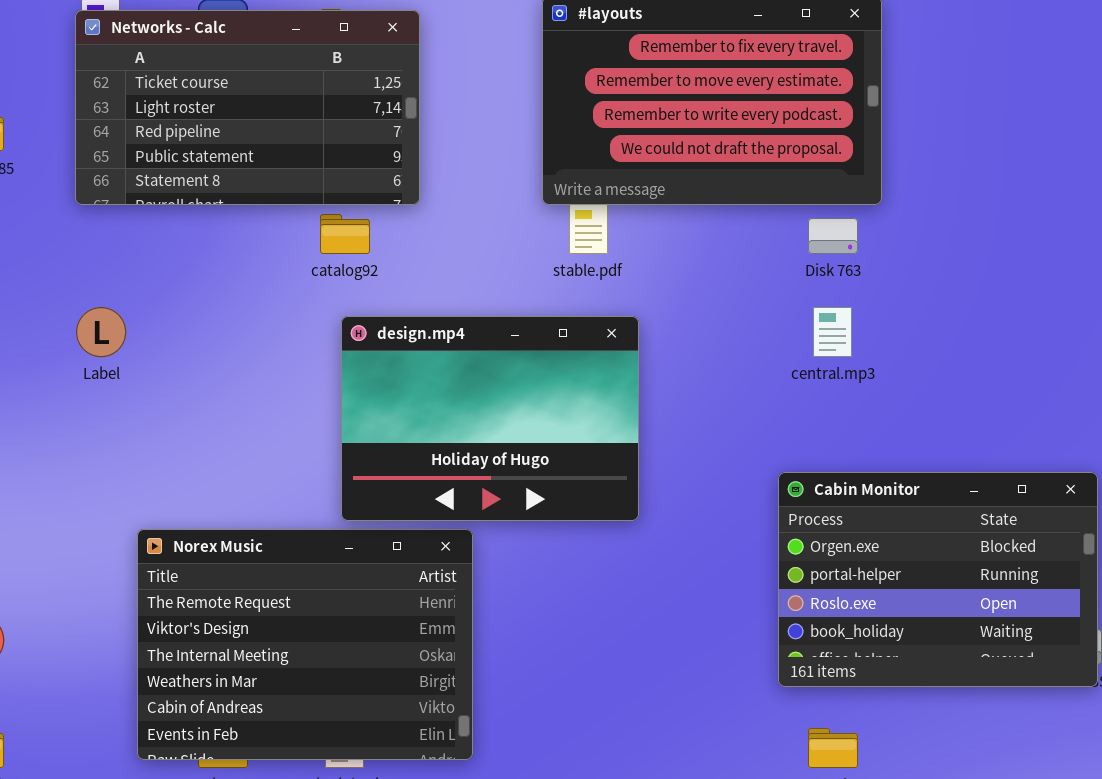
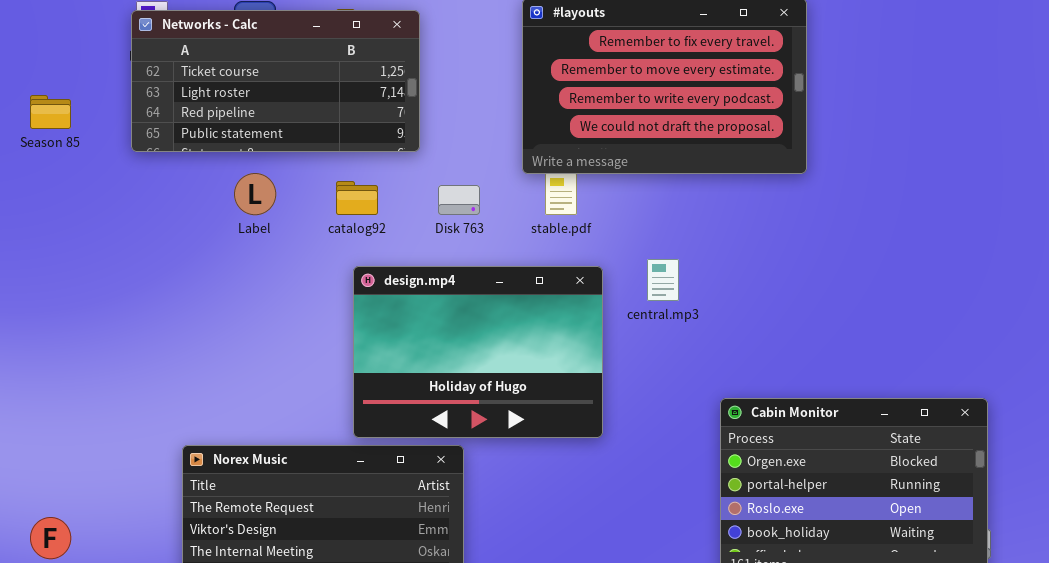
Networks - Calc: [75,10,420,205] -> [131,10,420,152], resized
Disk 763: [808,218,858,254] -> [438,185,480,215], moved
Label: [76,307,126,357] -> [234,173,276,215], moved
central.mp3: [813,307,852,357] -> [647,259,679,301], moved

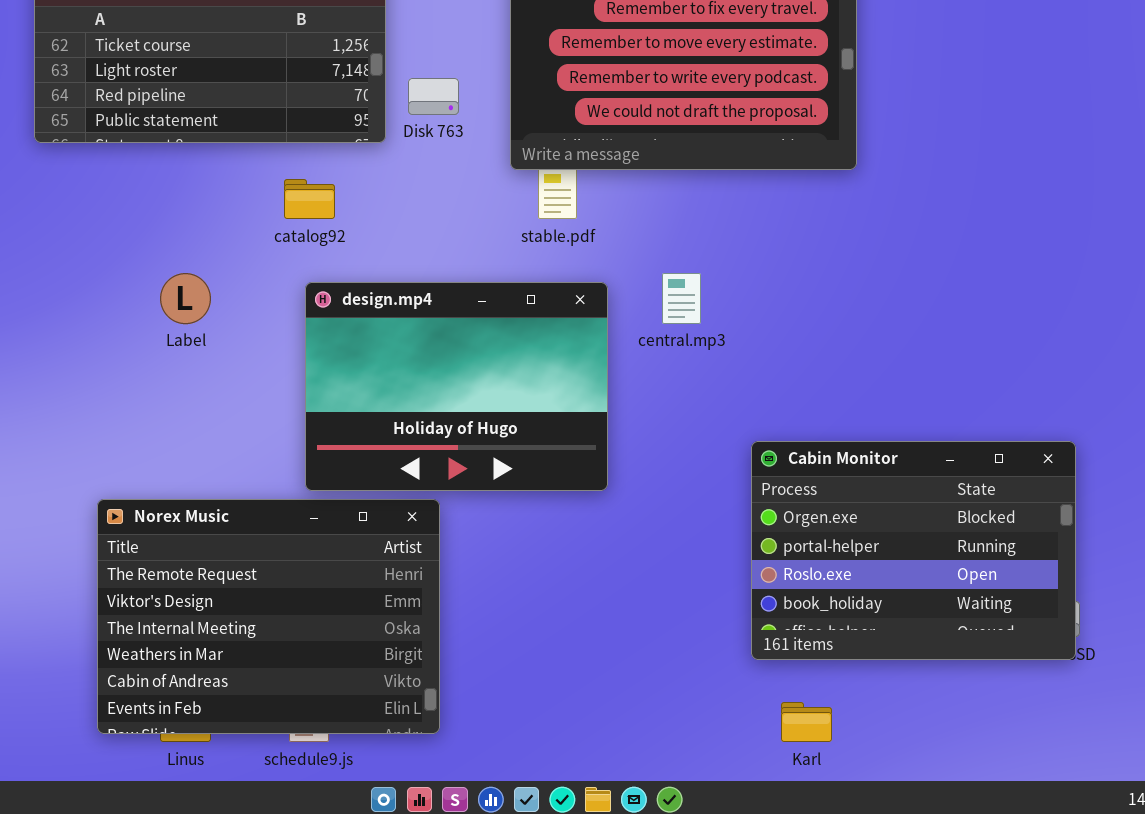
Label: [234,173,276,215] -> [160,273,211,324], moved
Disk 763: [438,185,480,215] -> [408,78,459,115], moved

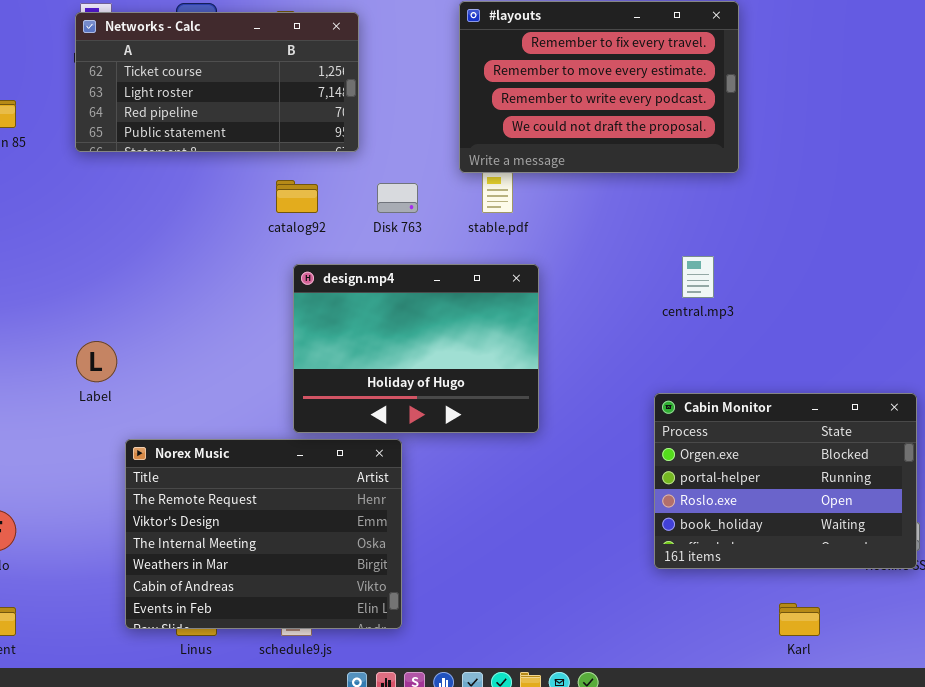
Disk 763: [408,78,459,115] -> [377,183,418,213], moved
Label: [160,273,211,324] -> [76,341,117,382], moved
central.mp3: [662,273,701,324] -> [682,256,714,298], moved
Karl: [781,702,832,742] -> [779,603,820,636], moved

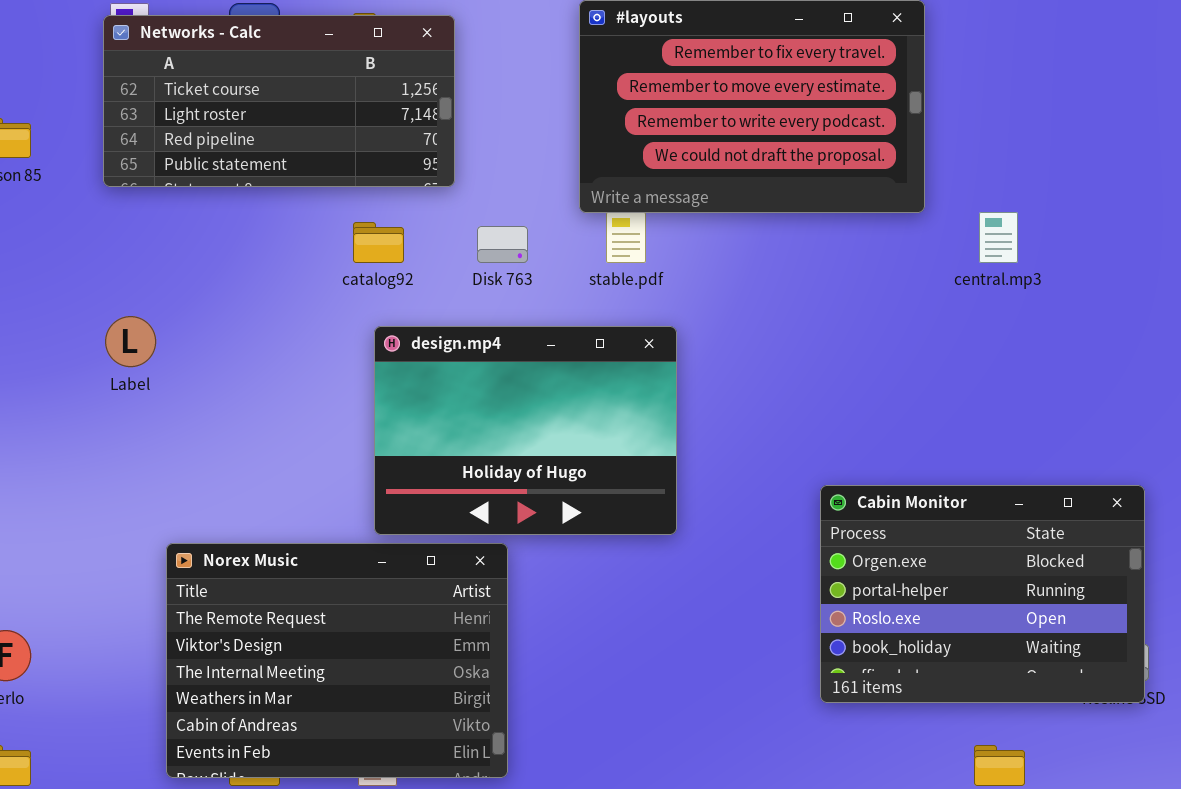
central.mp3: [682,256,714,298] -> [979,212,1018,263], moved
Label: [76,341,117,382] -> [105,316,156,367], moved

